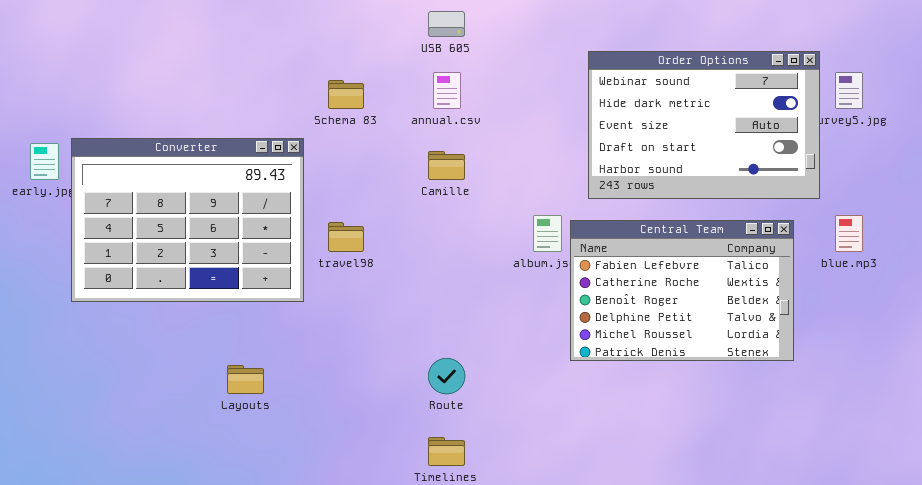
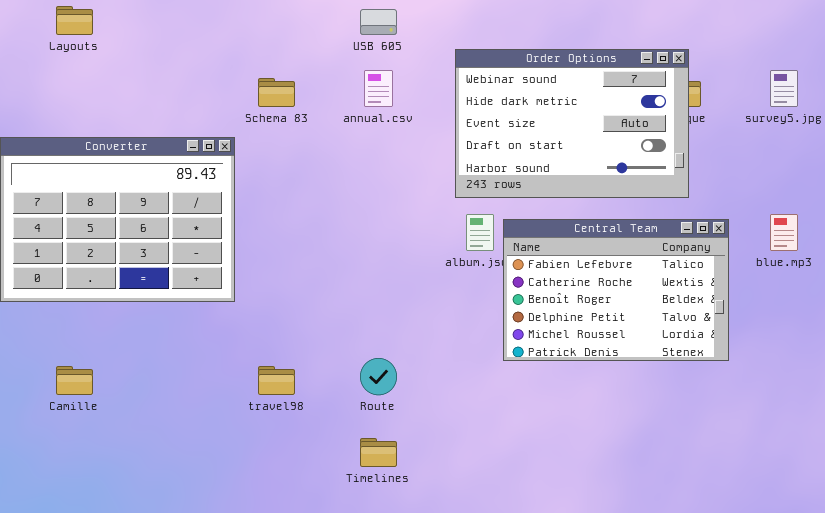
Order Options: [588,51,820,199] -> [455,49,689,198], moved
Camille: [428,151,465,180] -> [56,366,93,395], moved
travel98: [328,222,364,252] -> [258,366,295,395], moved
Layouts: [227,365,264,394] -> [56,6,93,35], moved

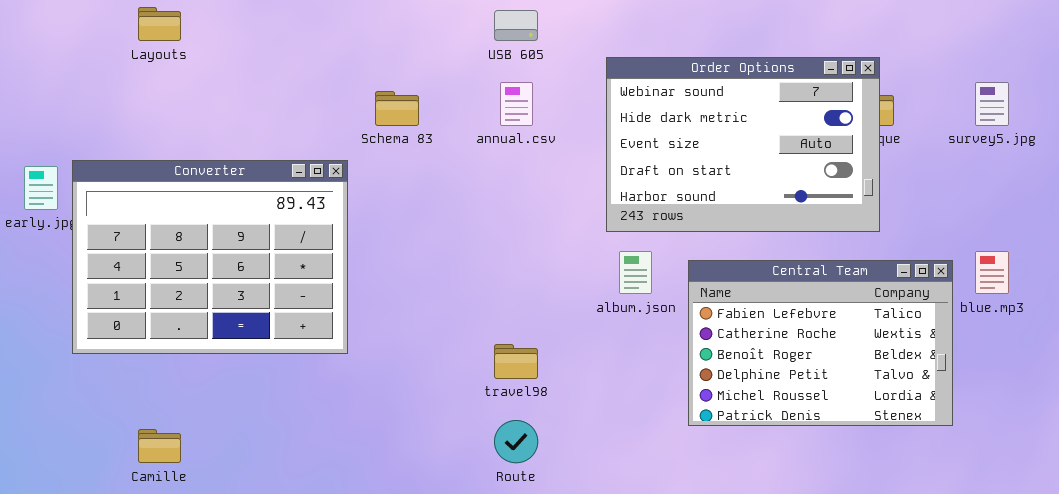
Central Team: [503,219,729,361] -> [688,260,953,426], moved
travel98: [258,366,295,395] -> [494,344,538,379], moved

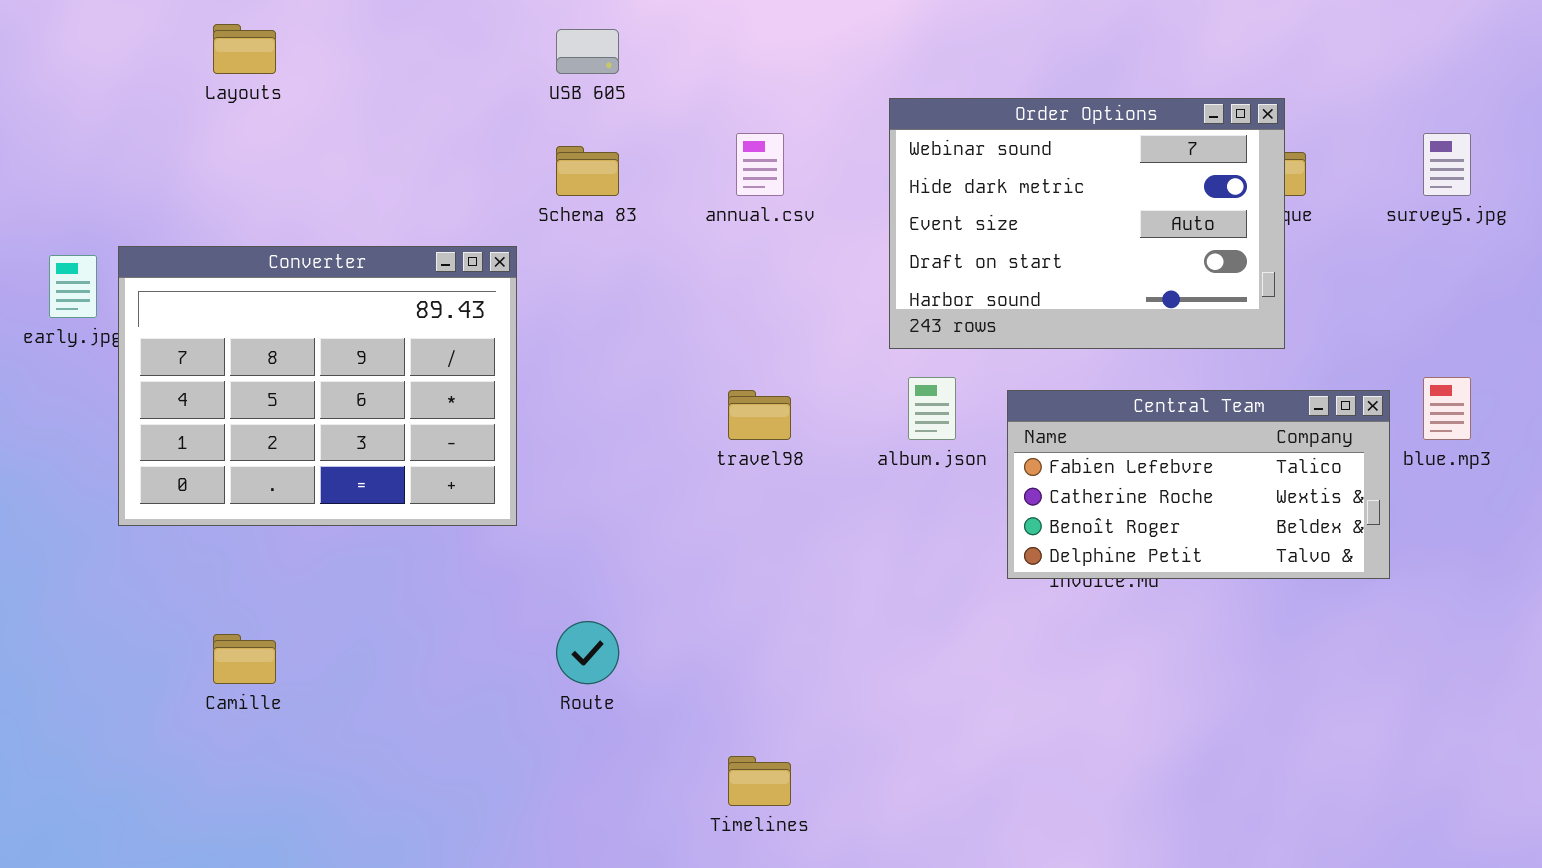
USB 605: [494,10,538,41] -> [556,29,619,74], moved
Central Team: [688,260,953,426] -> [1007,390,1390,579], resized
travel98: [494,344,538,379] -> [728,390,791,440], moved
Route: [494,420,538,463] -> [556,621,619,684], moved

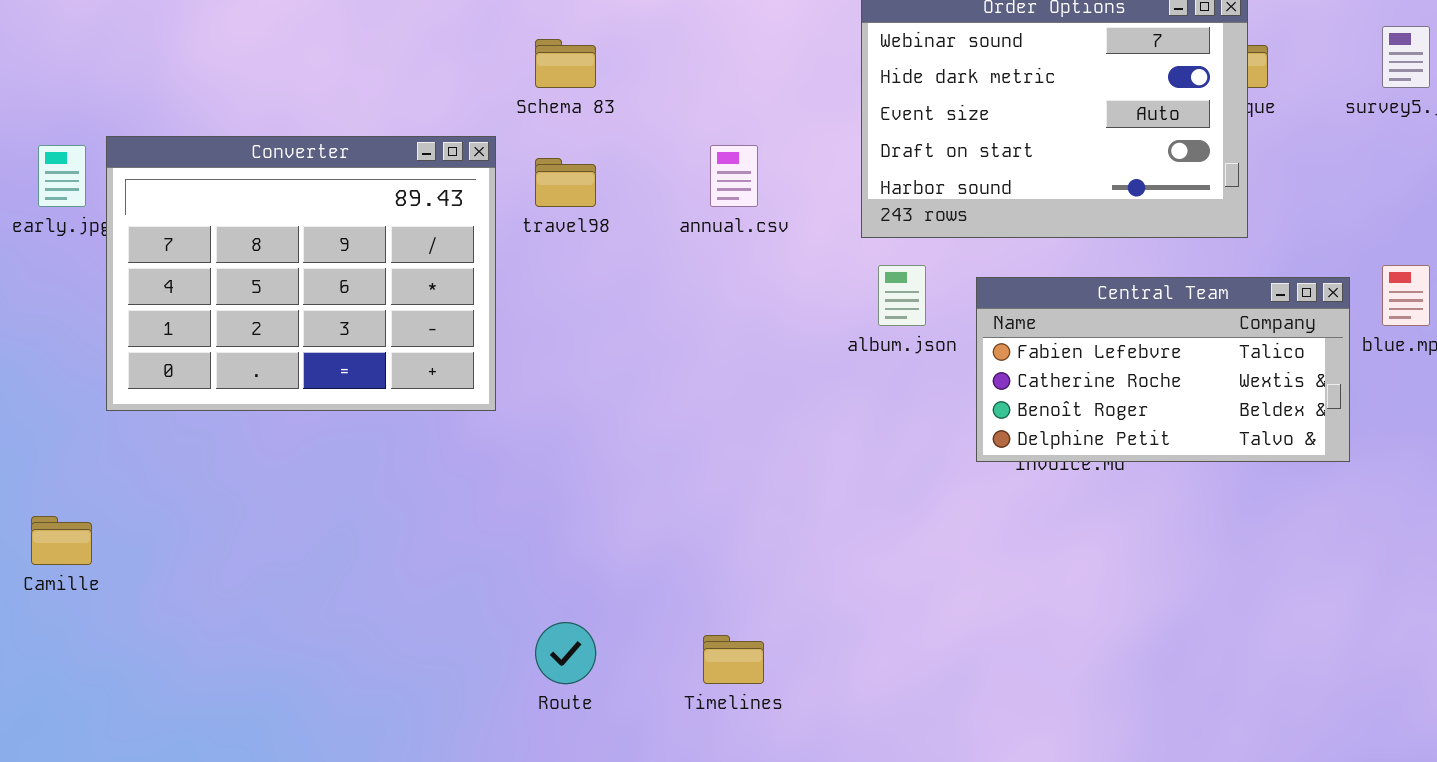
annual.csv: [736,133,784,196] -> [710,145,758,207], moved
travel98: [728,390,791,440] -> [535,158,596,207], moved
Route: [556,621,619,684] -> [535,622,596,684], moved
Camille: [213,634,276,684] -> [31,516,92,565], moved

